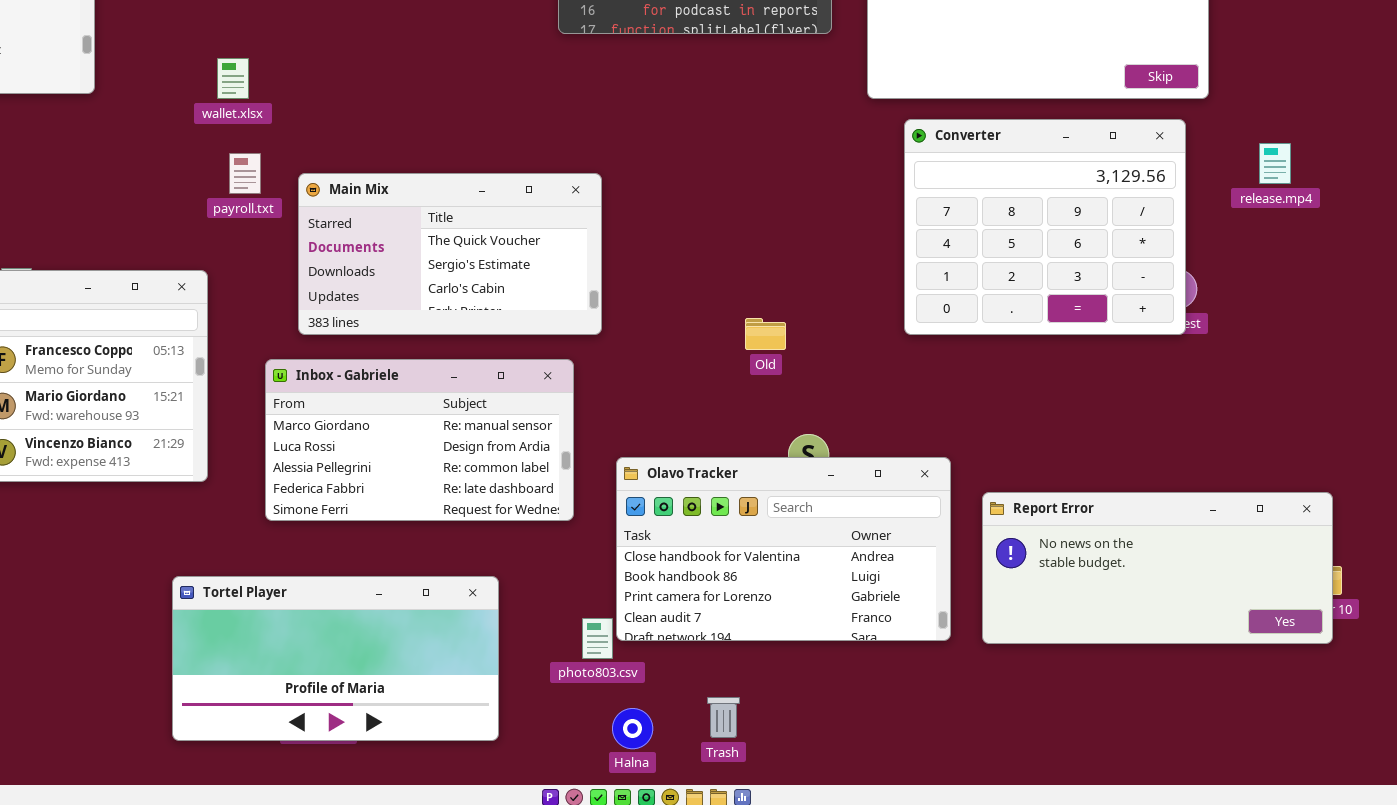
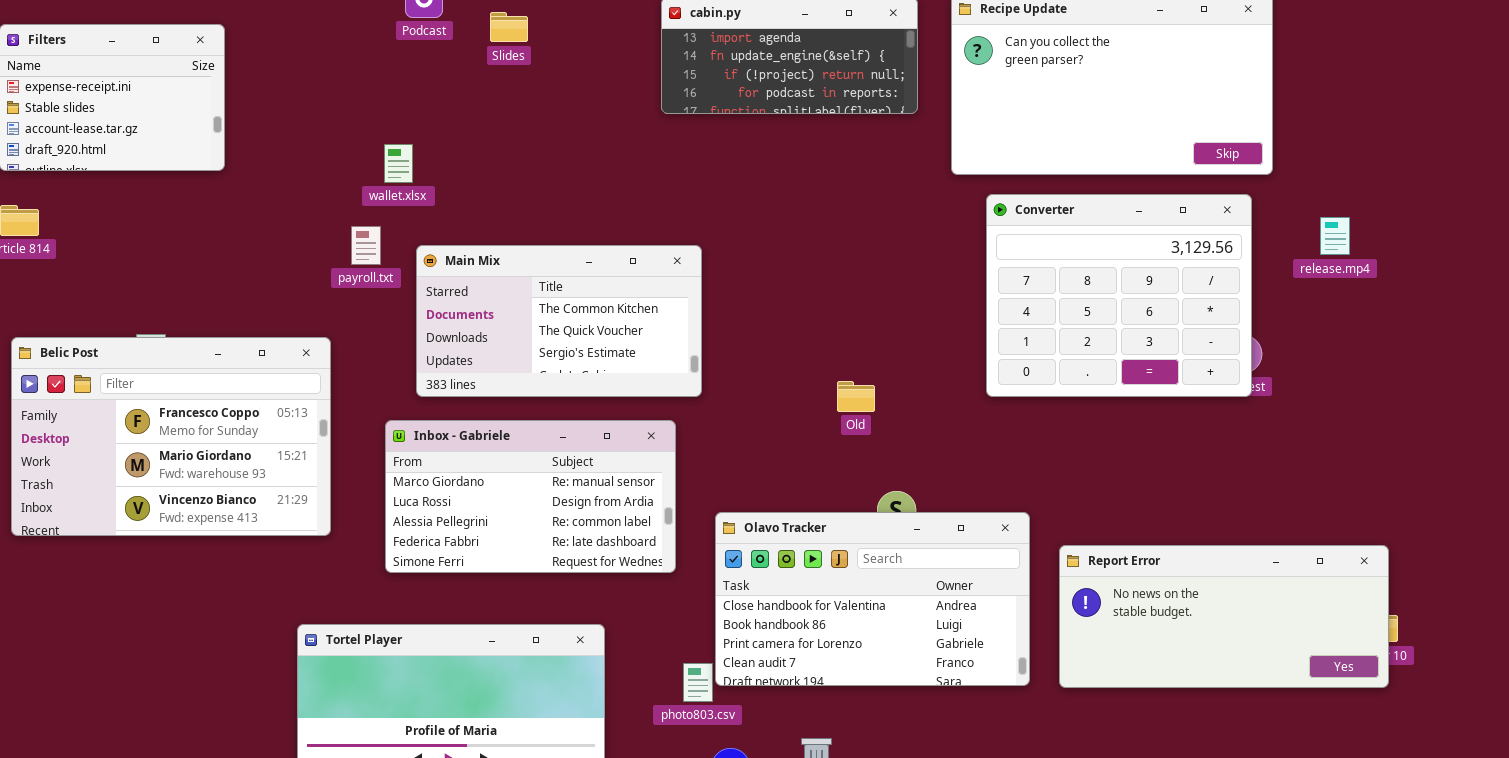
wallet.xlsx: [217,58,249,99] -> [384,144,413,183], moved
Main Mix: [298,173,602,335] -> [416,245,702,397], scrolled up 1 row

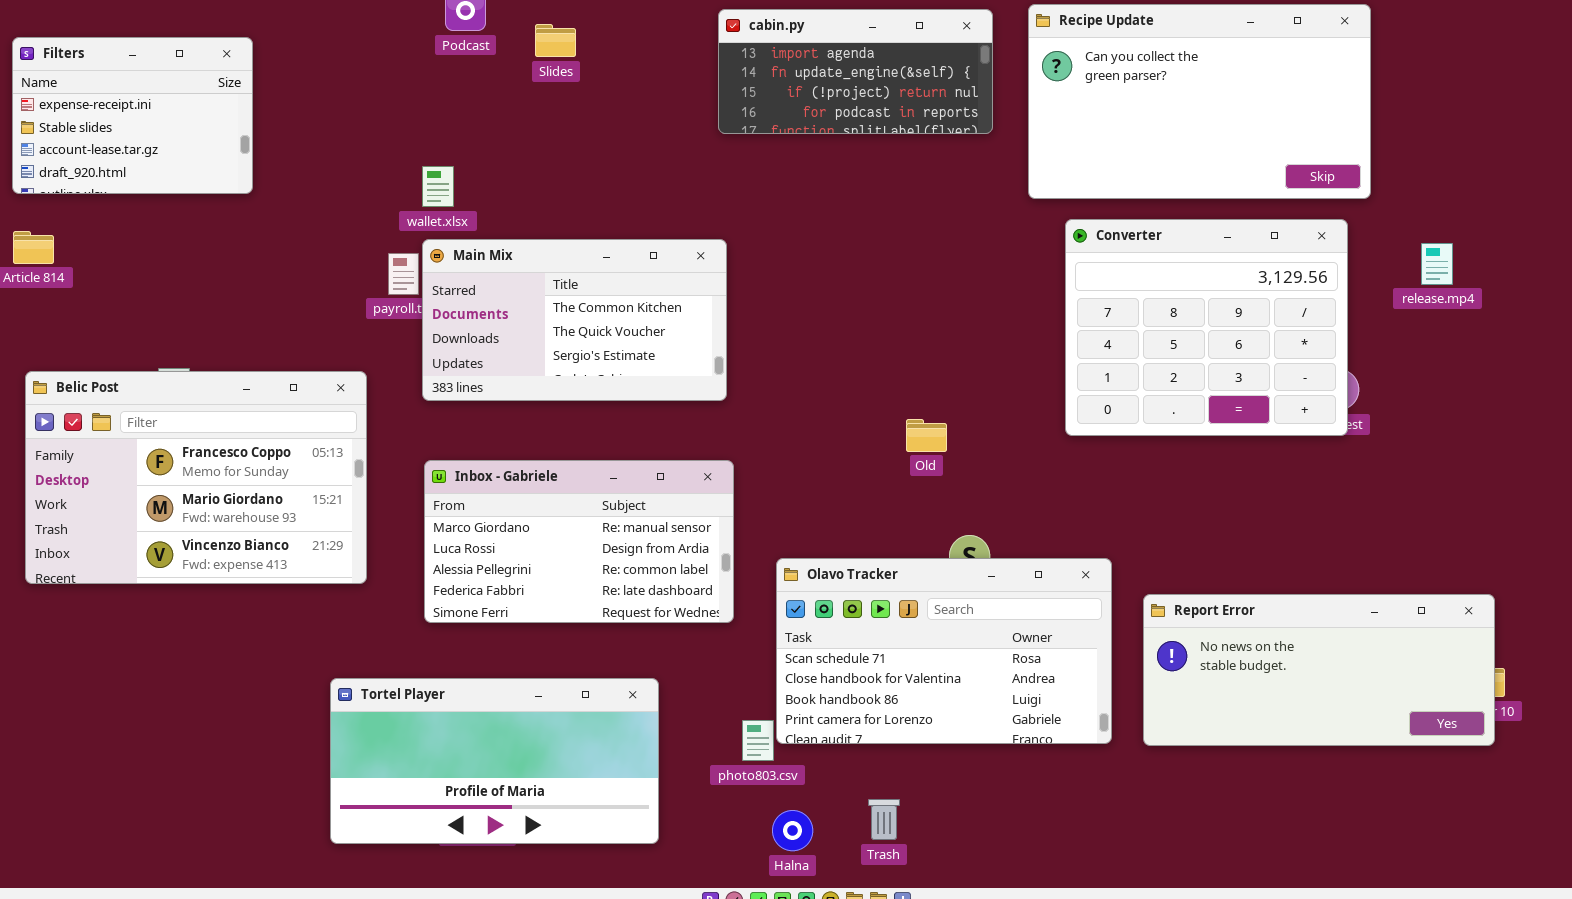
Main Mix: [416,245,702,397] -> [422,239,727,401], moved
Olavo Tracker: [715,512,1030,686] -> [776,558,1112,744], scrolled up 1 row

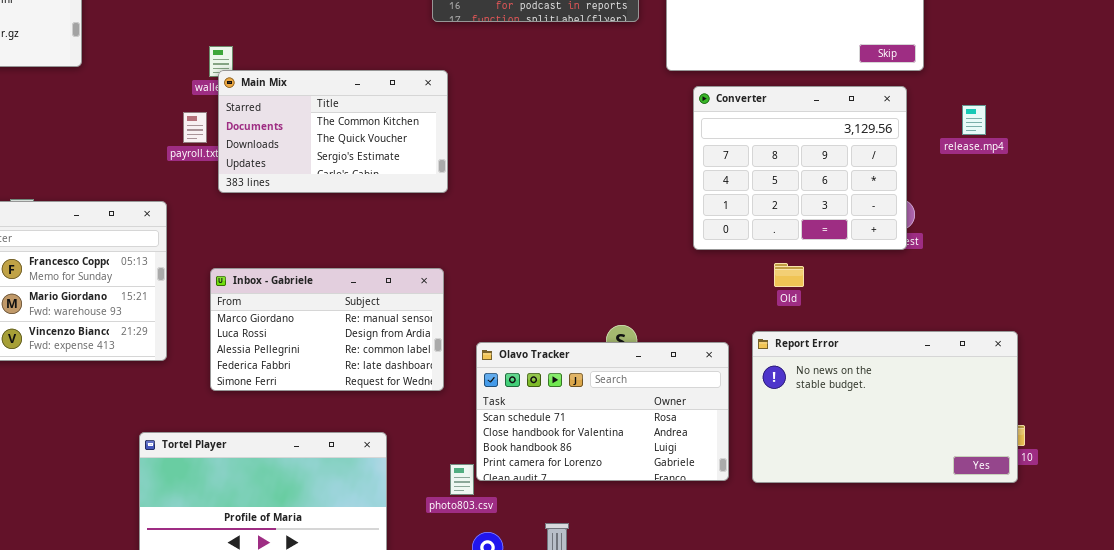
Main Mix: [422,239,727,401] -> [218,70,448,193], moved
Old: [906,419,947,452] -> [774,263,804,287], moved
Report Error: [1143,594,1495,746] -> [752,331,1018,483], resized

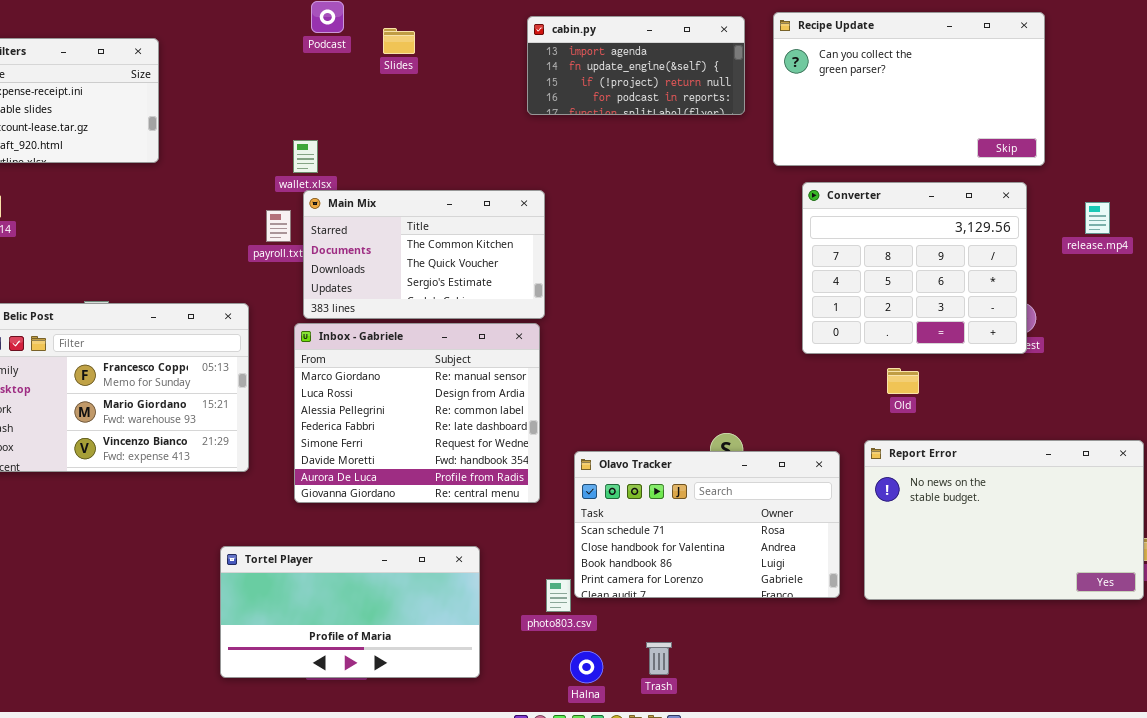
Main Mix: [218,70,448,193] -> [303,190,545,319], moved
Inbox - Gabriele: [210,268,444,391] -> [294,323,540,503], resized

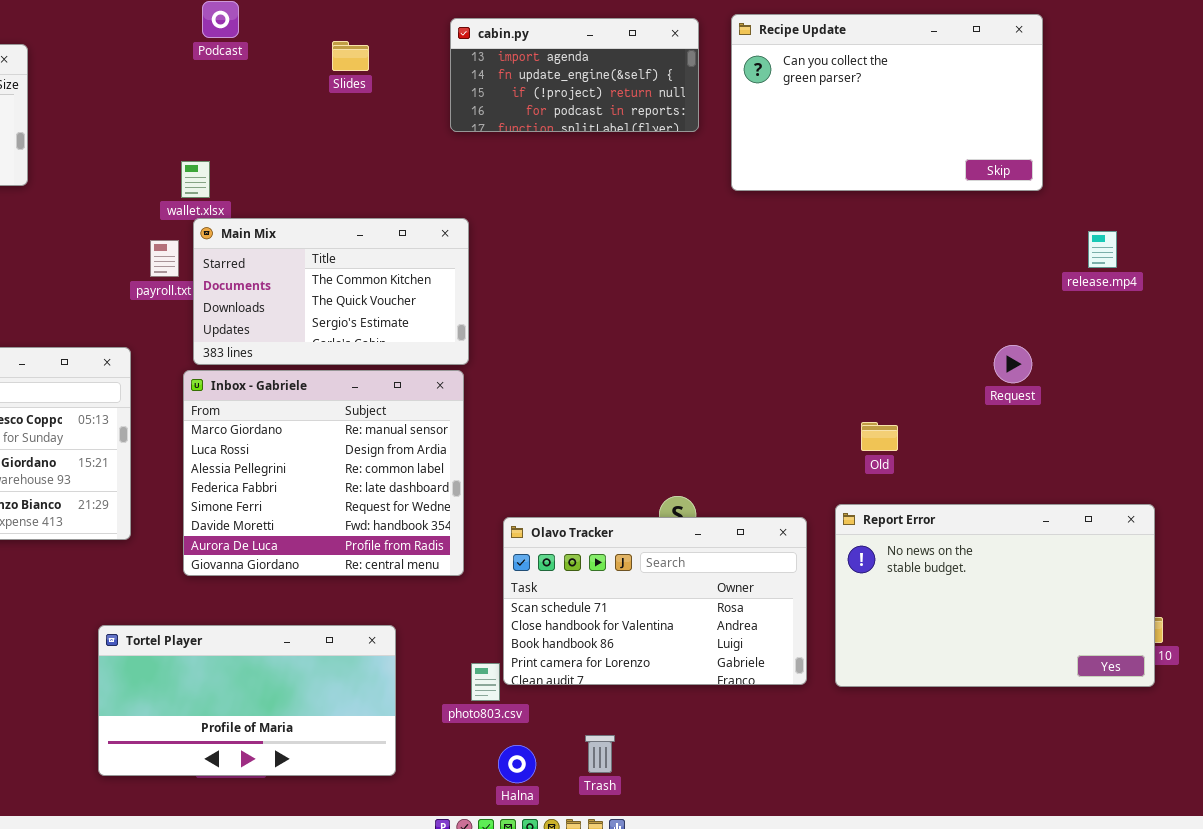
Slides: [383,28,415,54] -> [332,41,369,71], moved
Converter: [802,182,1027,354] -> none, closed

